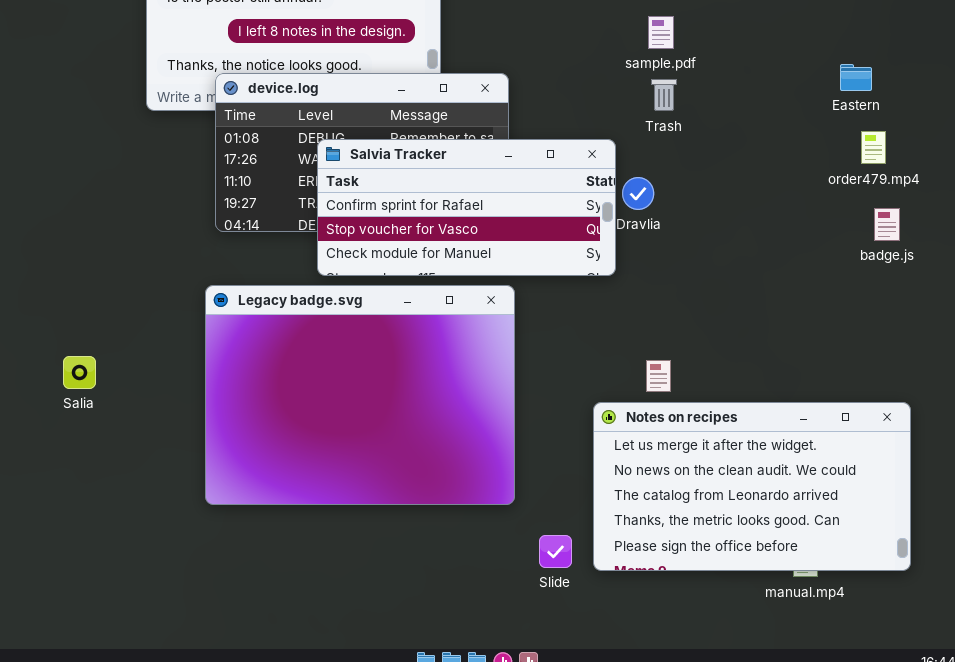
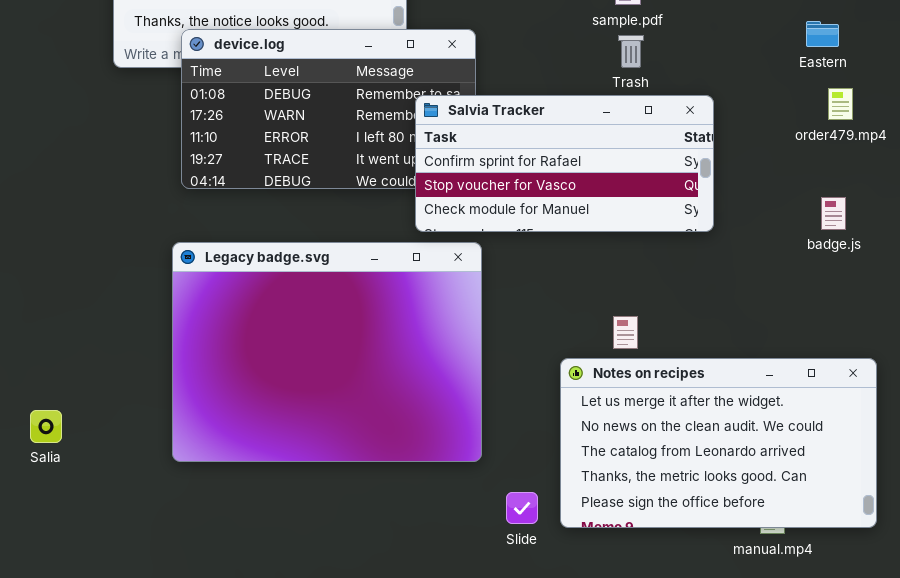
Salvia Tracker: [317,139,616,276] -> [415,95,714,232], moved
badge.js: [874,208,900,241] -> [821,197,846,230], moved
Salia: [63,356,96,389] -> [30,410,62,443], moved

